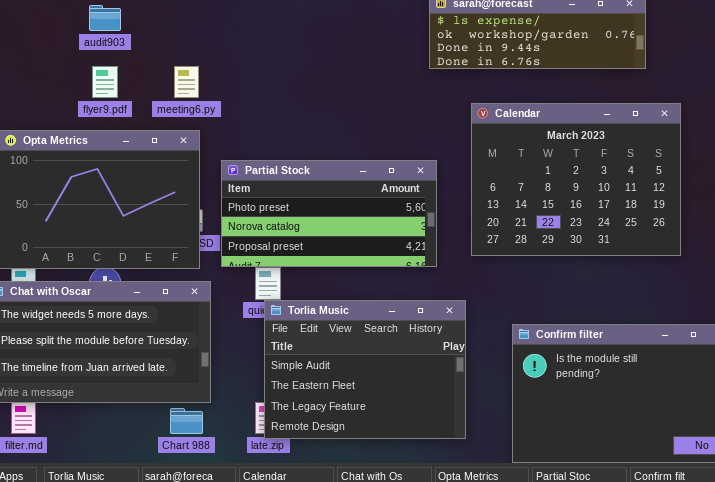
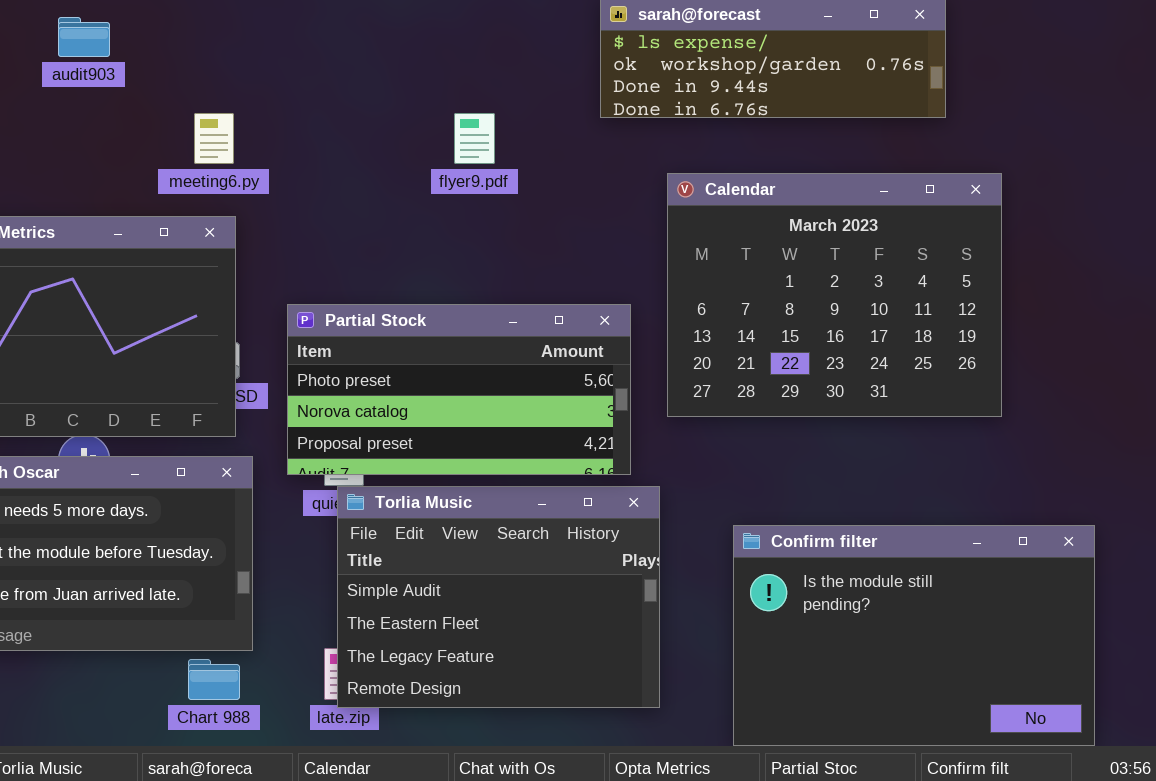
flyer9.pdf: [92,66,118,98] -> [454,113,495,164], moved
Partial Stock: [221,160,437,267] -> [287,304,631,475], moved

